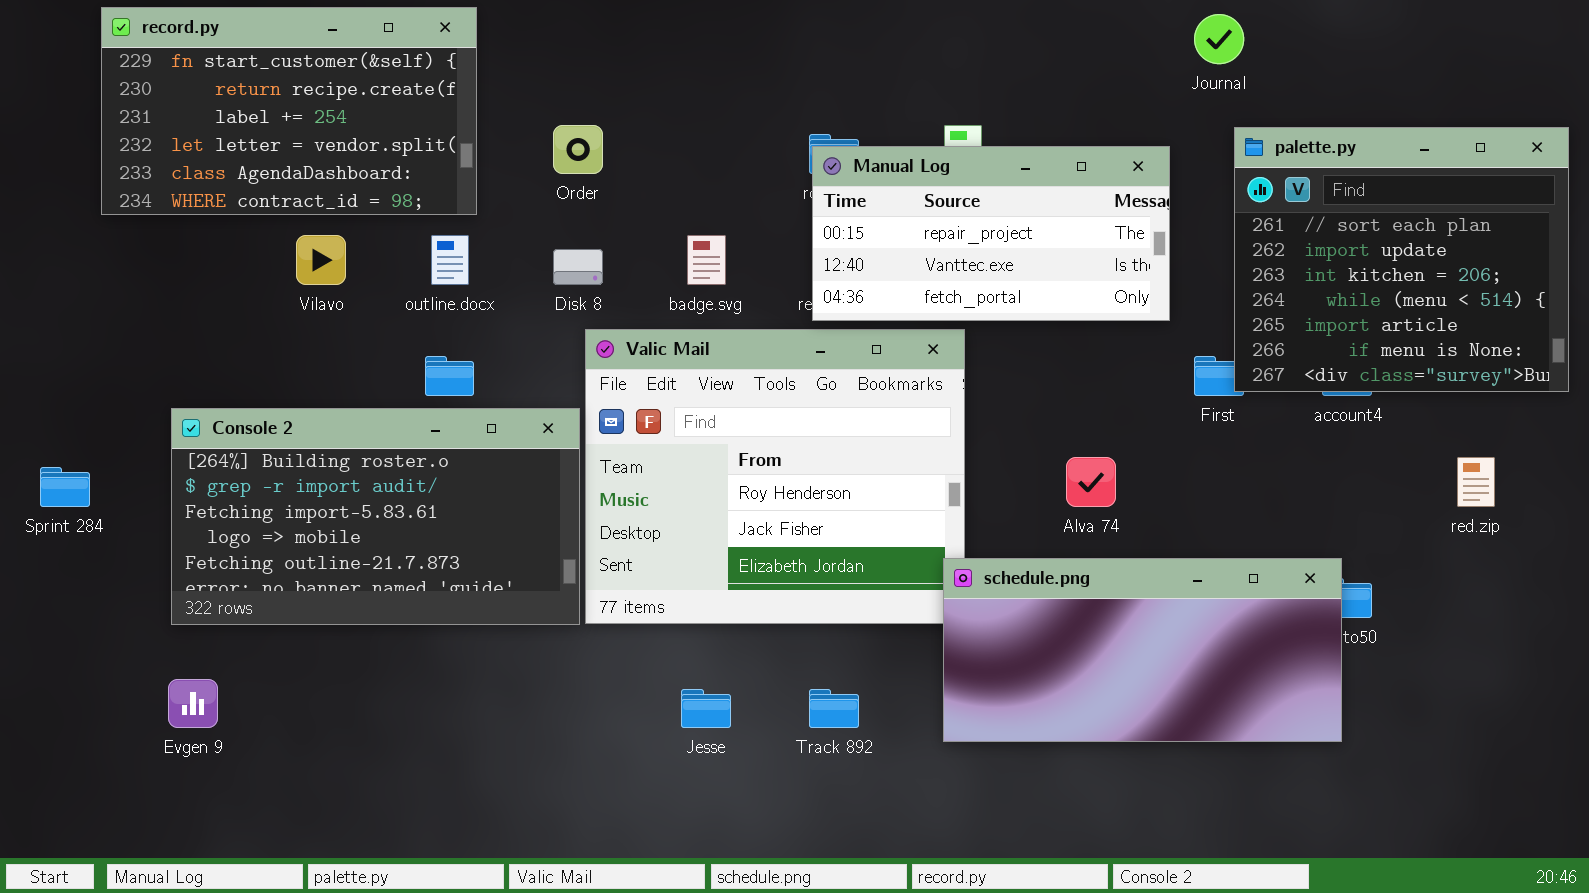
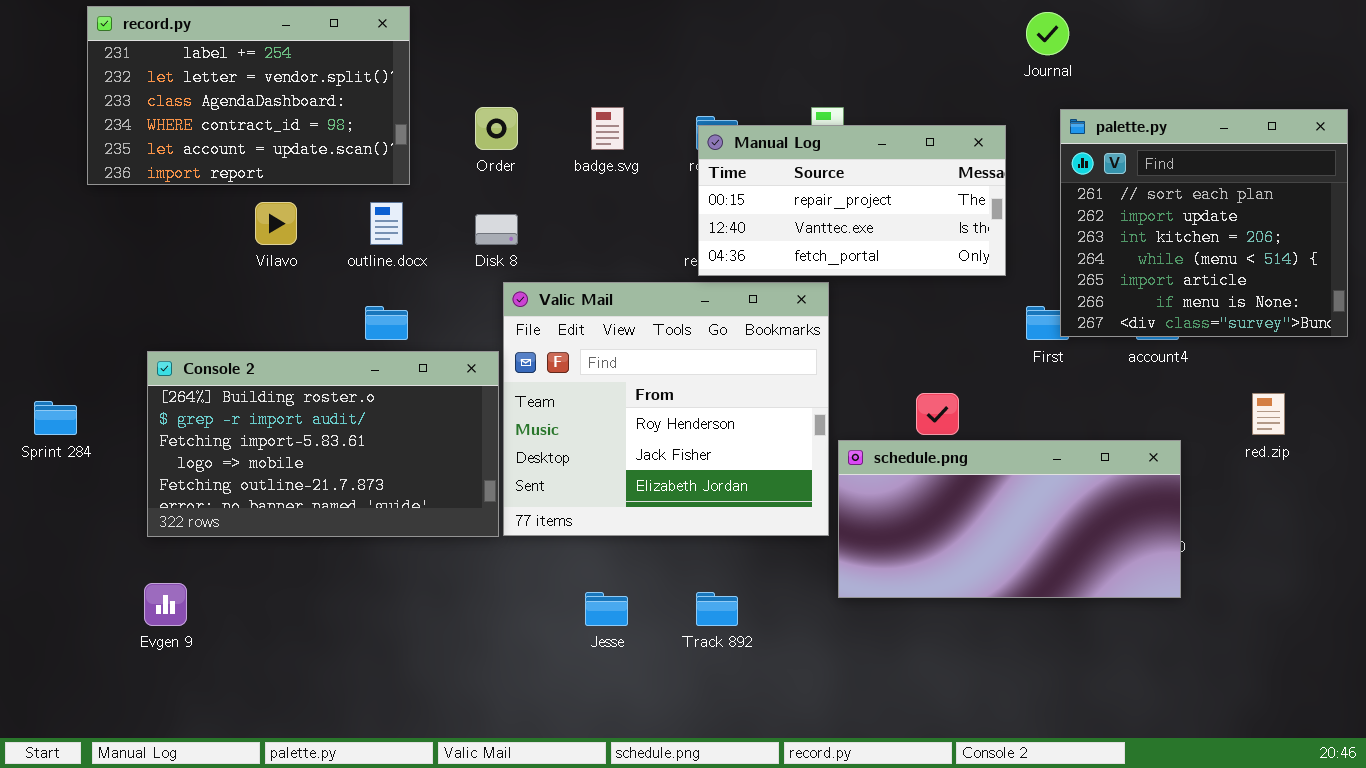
record.py: [101,7,477,215] -> [87,6,410,185], scrolled down 2 rows
badge.svg: [687,235,726,285] -> [591,107,624,150], moved
schedule.png: [943,558,1342,742] -> [838,440,1181,598], moved

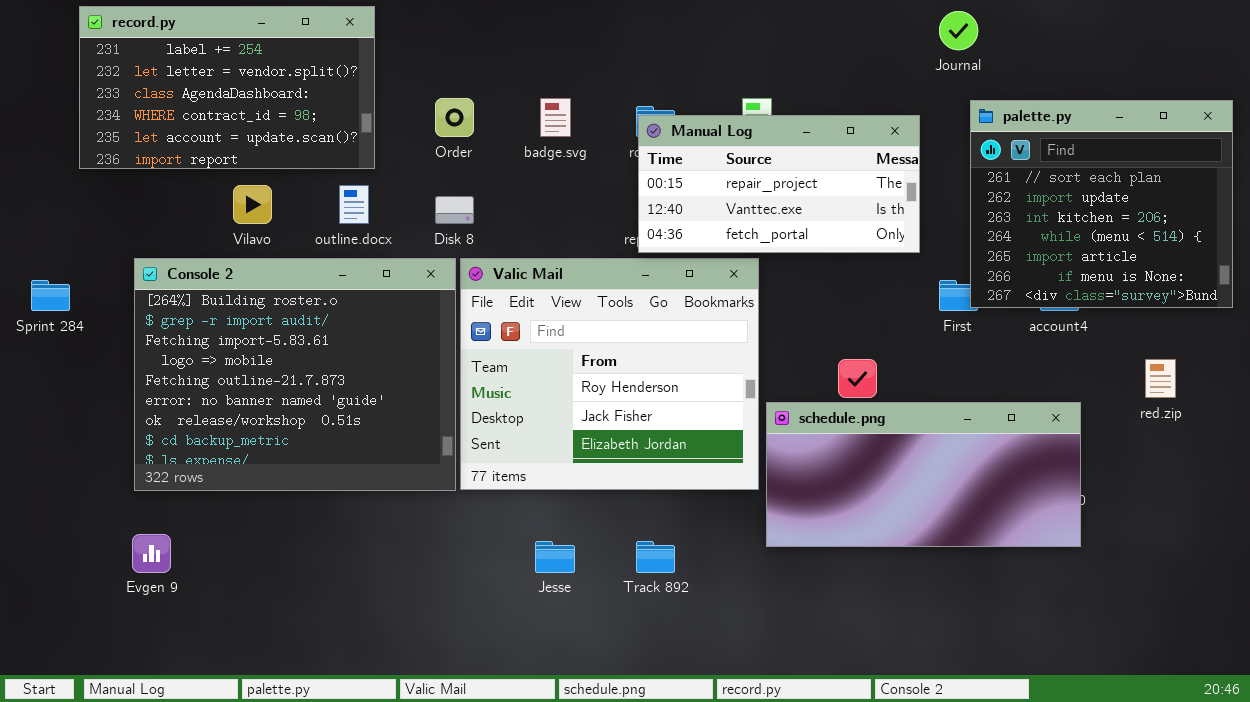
Console 2: [147,351,499,537] -> [134,258,456,491], resized
Sprint 284: [34,401,77,435] -> [31,280,70,311], moved

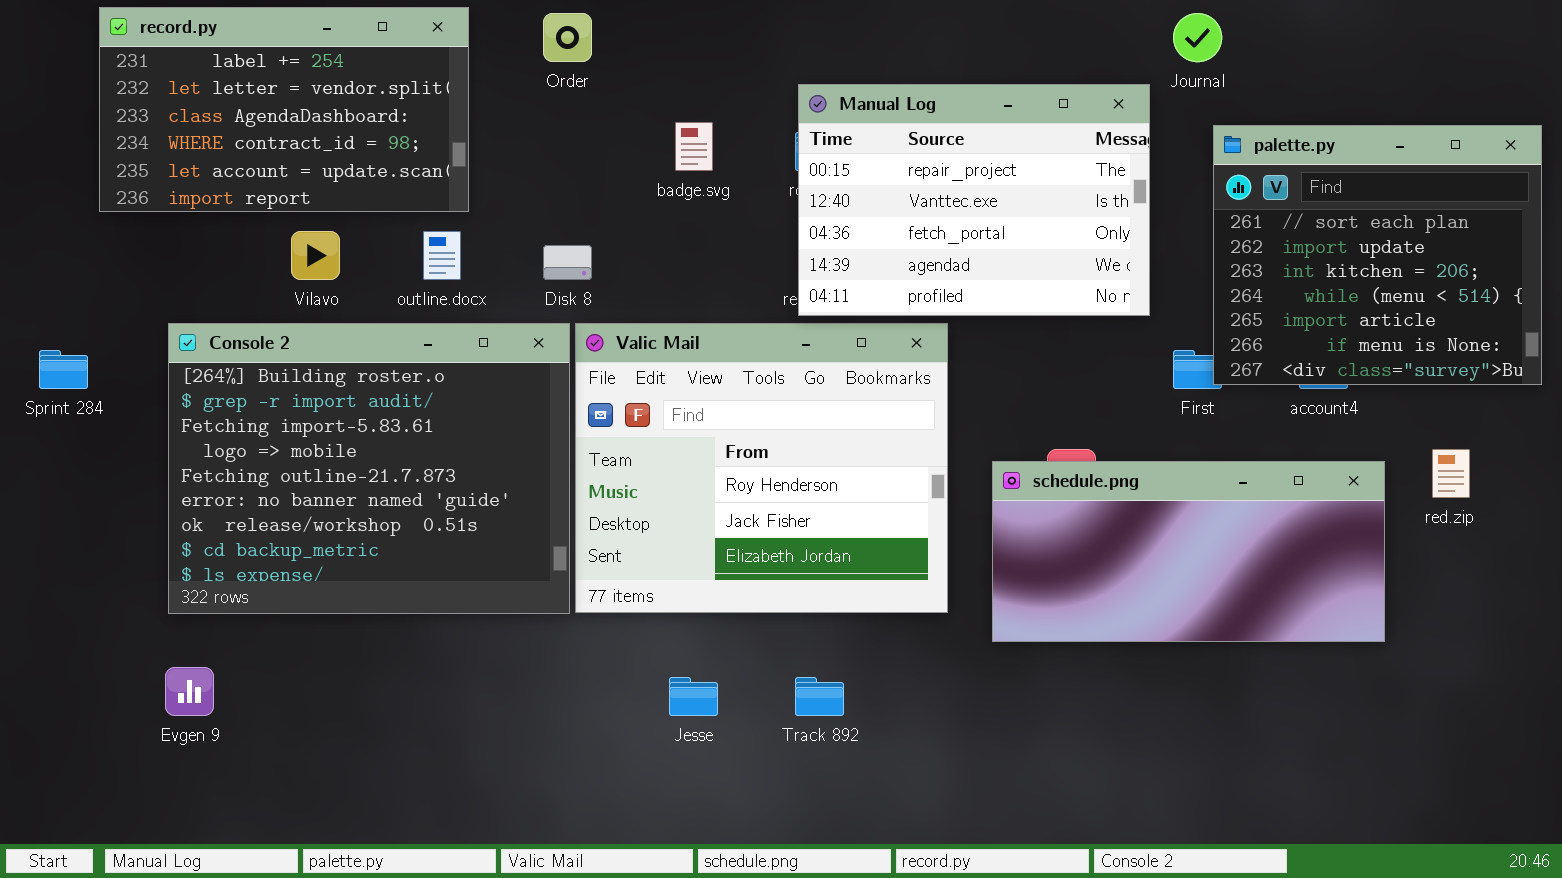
Order: [435,98,474,137] -> [543,13,592,62], moved
Manual Log: [638,115,920,253] -> [798,84,1150,316], resized
schedule.png: [766,402,1081,547] -> [992,461,1385,642], moved

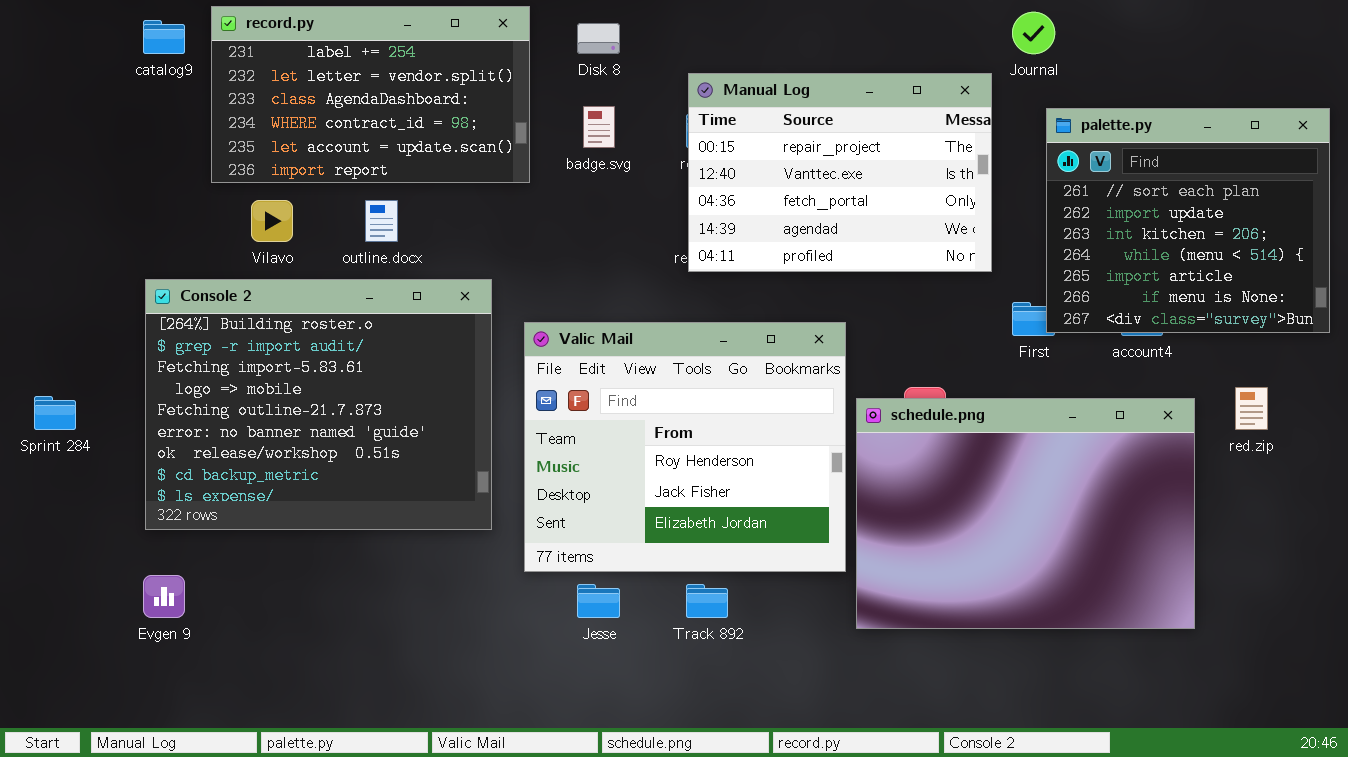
record.py: [99,7,469,212] -> [211,6,530,183], moved
Disk 8: [543,245,592,280] -> [577,23,620,54], moved
Valic Mail: [575,323,948,613] -> [524,322,846,572], moved
Sprint 284: [39,350,88,389] -> [34,396,76,430], moved
schedule.png: [992,461,1385,642] -> [856,398,1195,629], resized

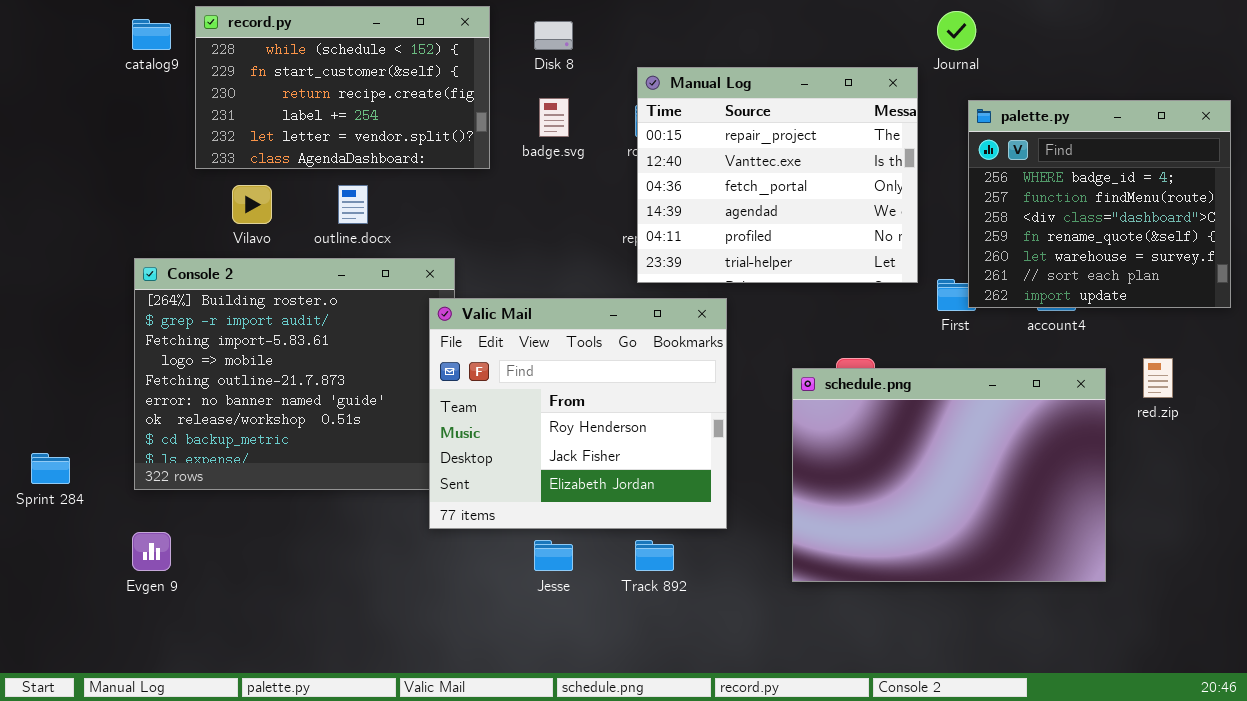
record.py: [211,6,530,183] -> [195,6,490,169], scrolled up 3 rows
Manual Log: [688,73,992,272] -> [637,67,918,283], resized
palette.py: [1046,108,1330,333] -> [968,100,1231,308], scrolled up 5 rows
Valic Mail: [524,322,846,572] -> [429,298,727,529], moved
Sprint 284: [34,396,76,430] -> [31,453,70,484], moved

